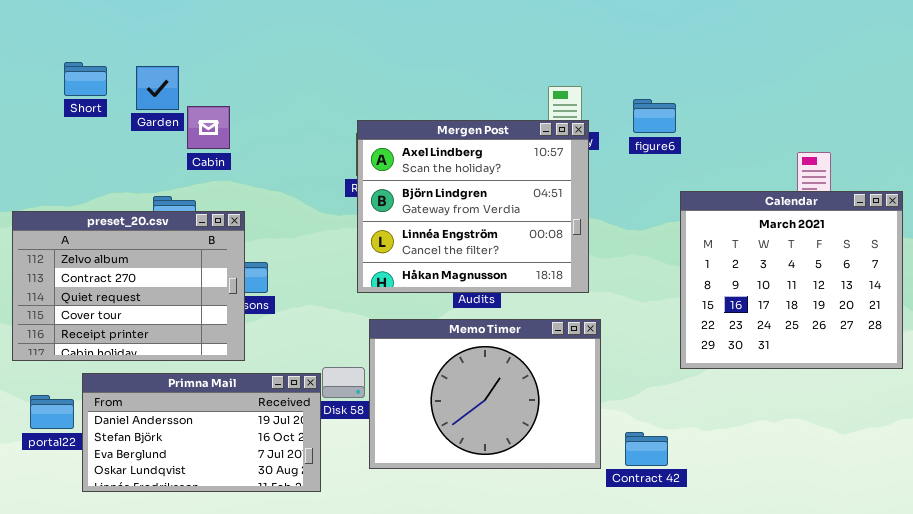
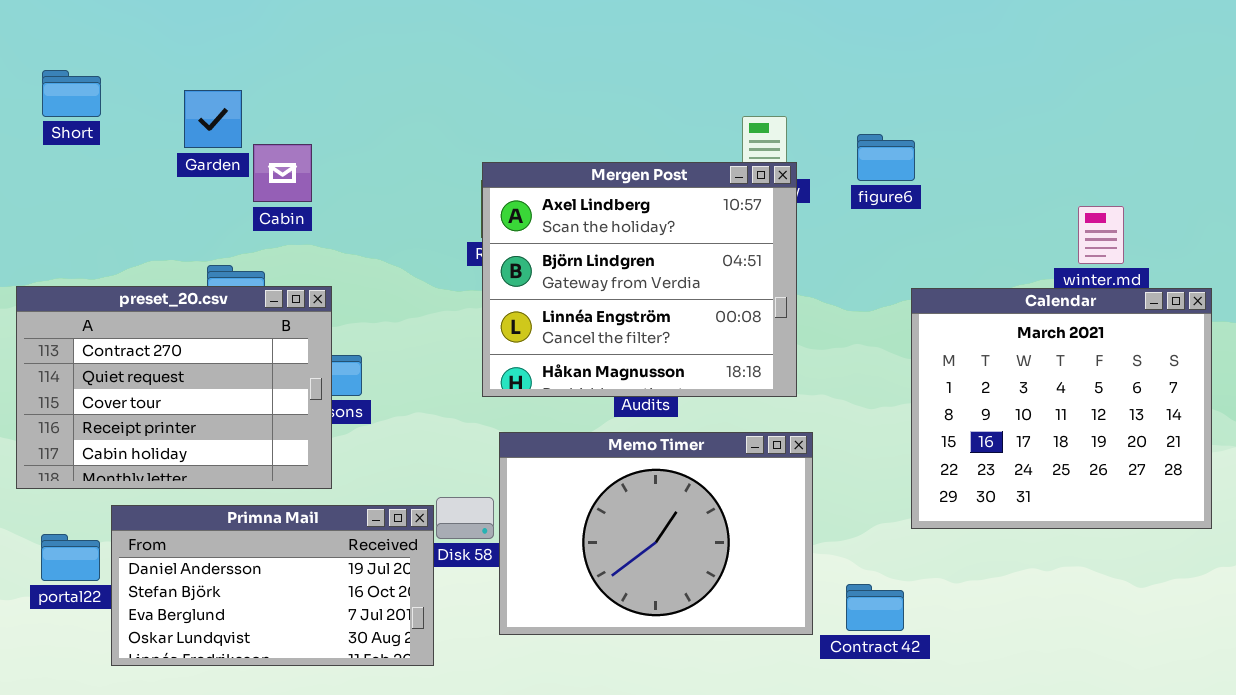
Short: [64,62,107,96] -> [42,70,101,117], moved
Calendar: [680,191,903,369] -> [911,288,1212,529], moved
preset_20.csv: [12,211,245,361] -> [16,286,332,489], scrolled down 1 row

